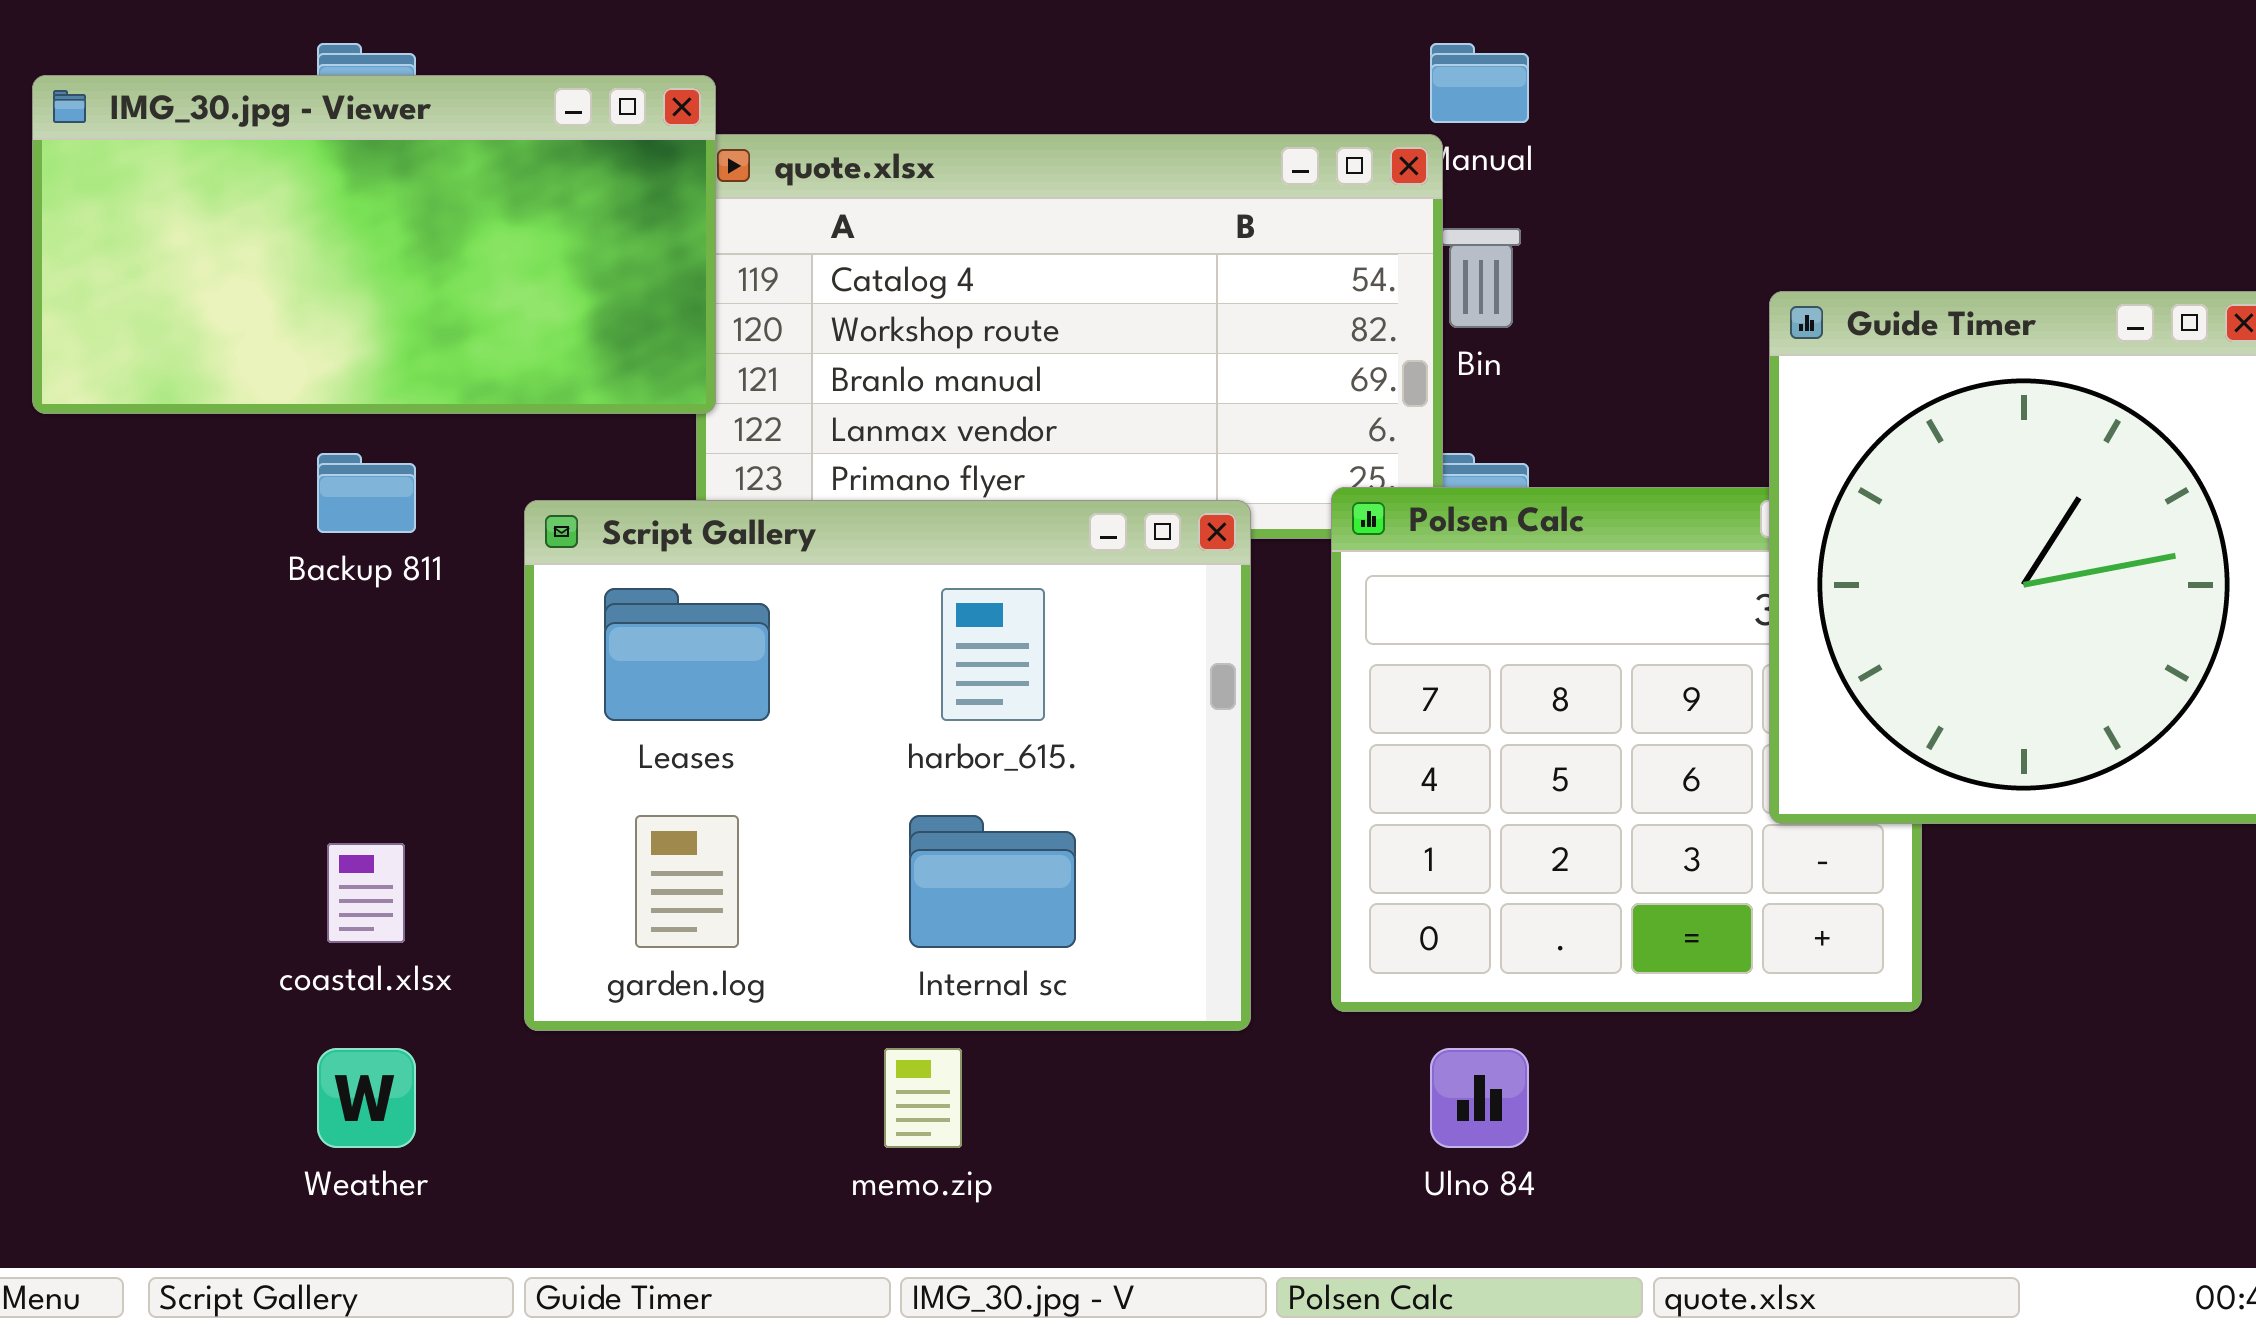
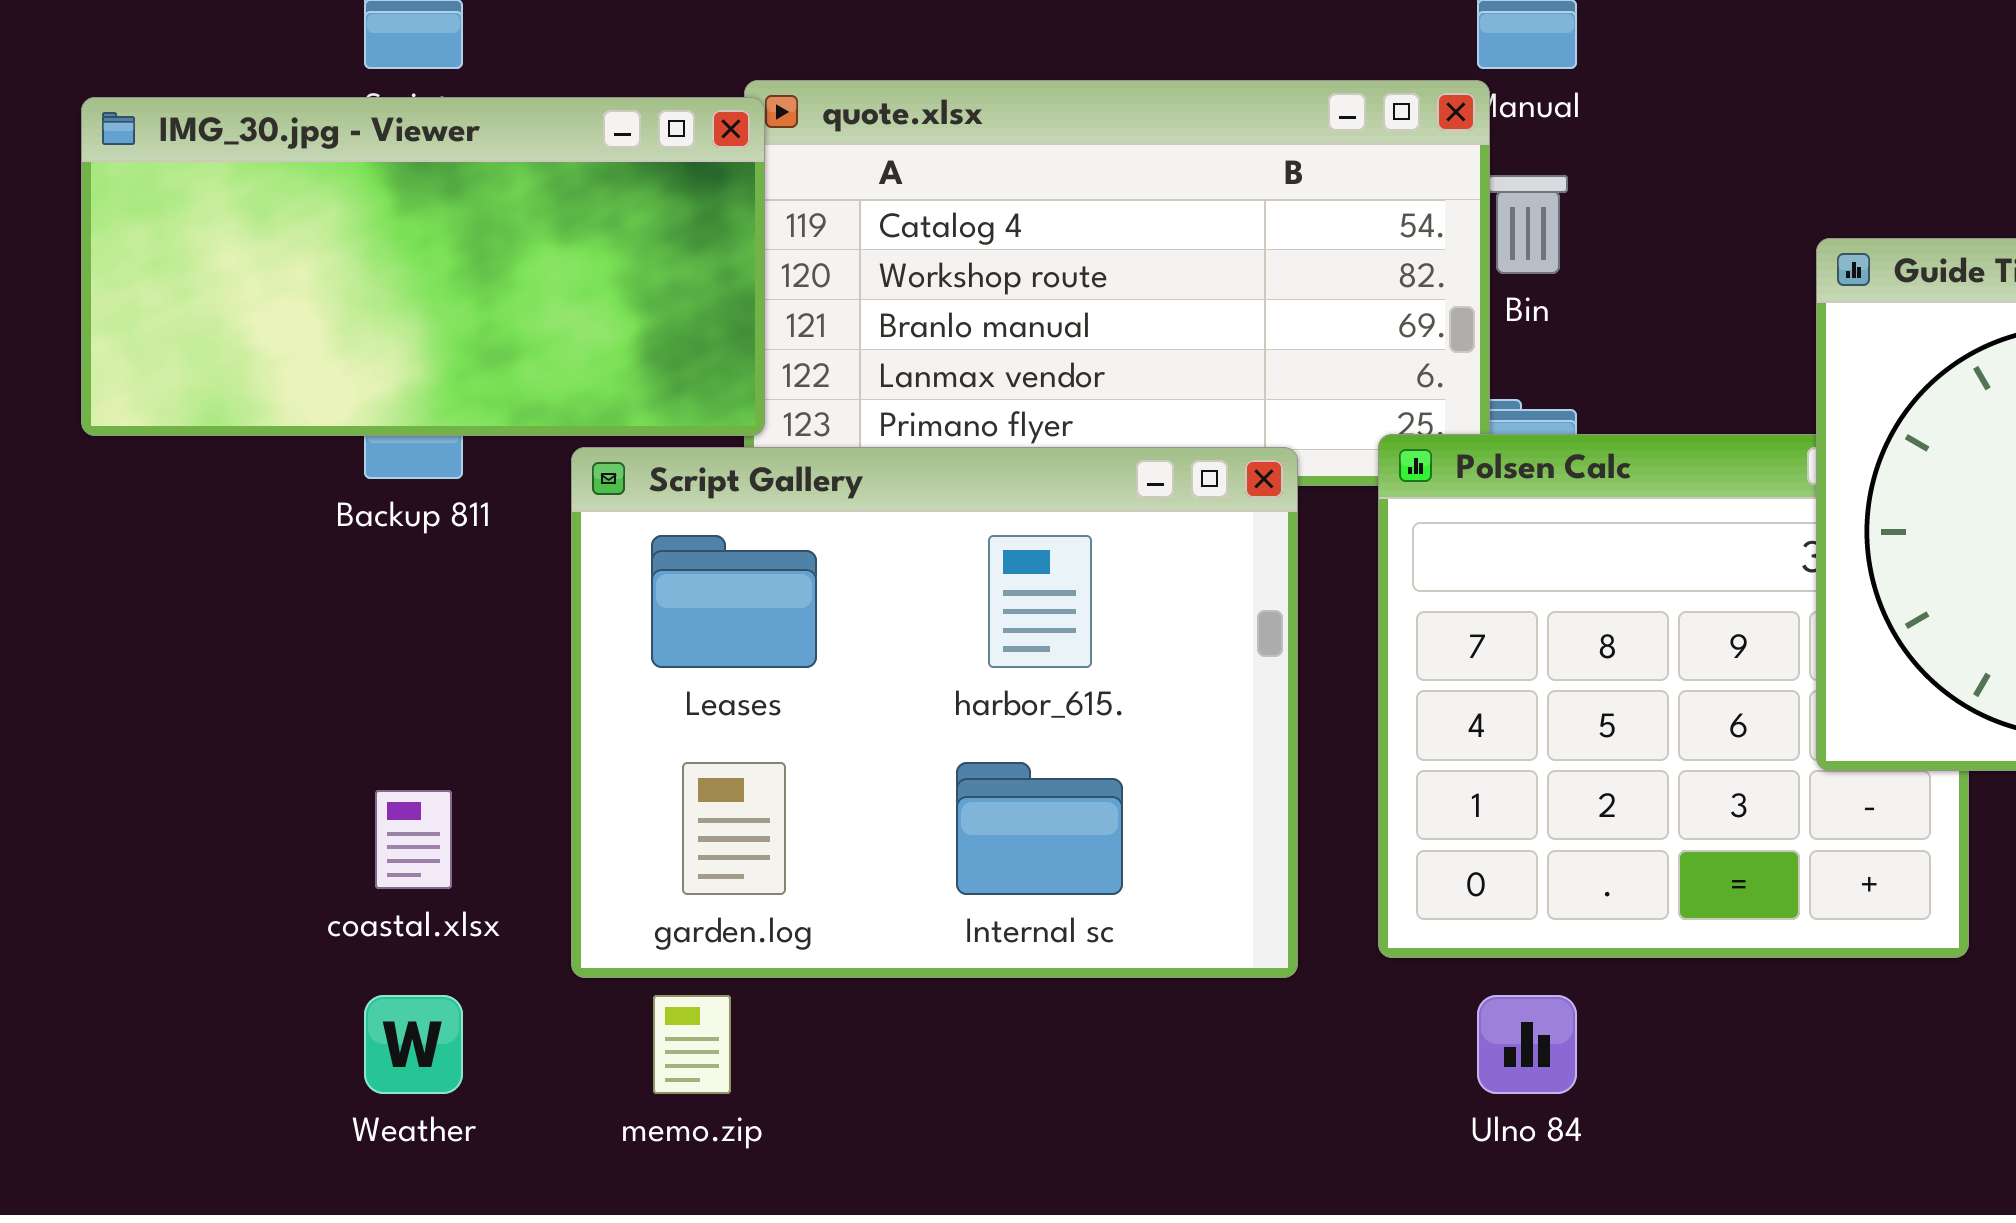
IMG_30.jpg - Viewer: [32,75,716,414] -> [81,97,765,436], moved
memo.zip: [884,1048,962,1148] -> [653,995,731,1094], moved

